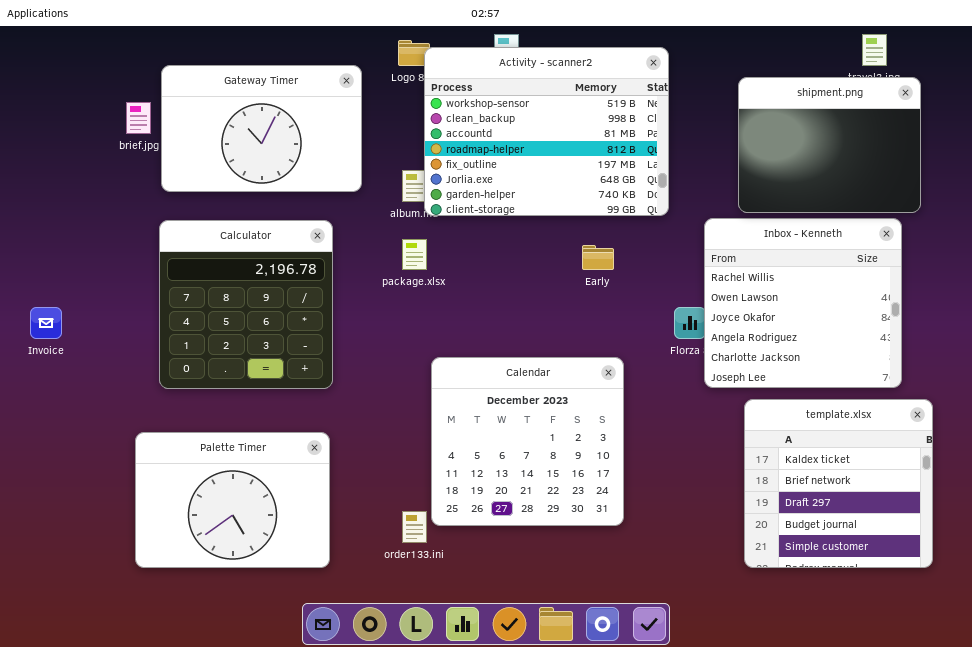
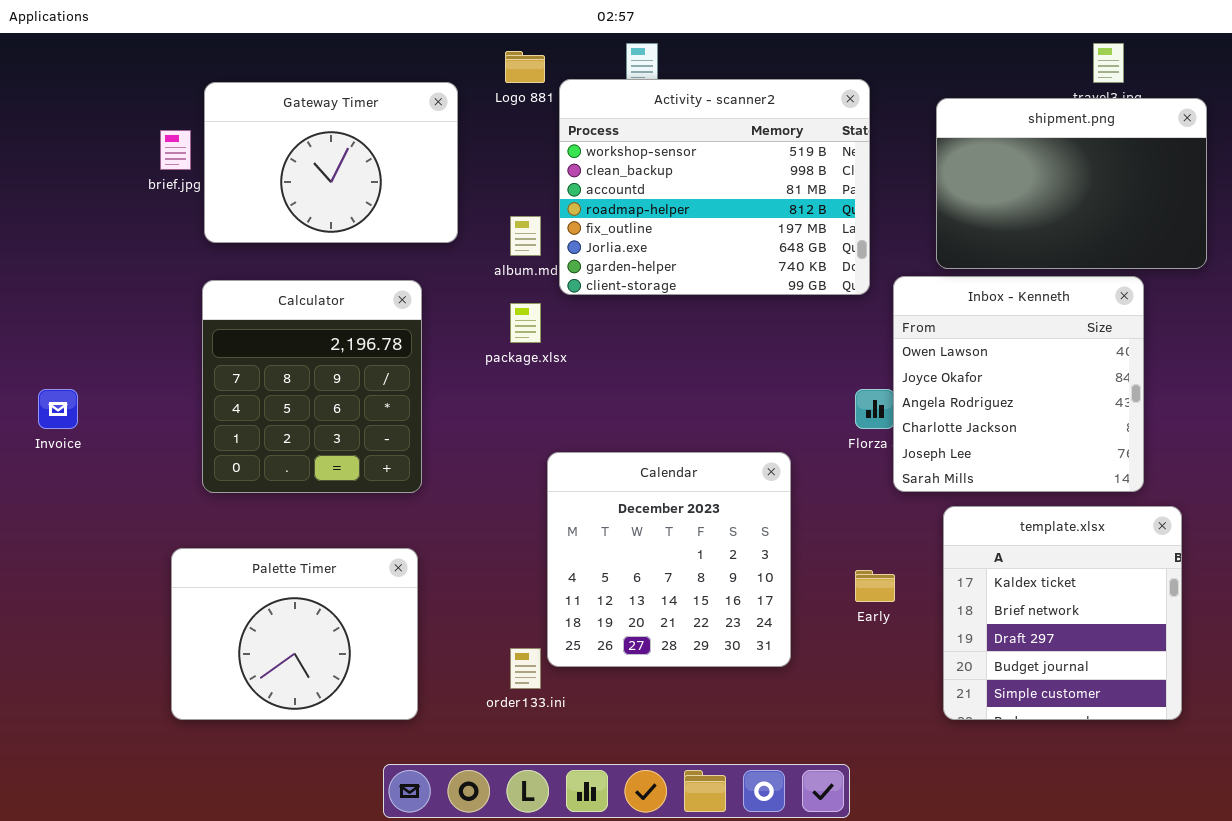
Activity - scanner2: [424,47,669,216] -> [559,79,870,295], moved
shipment.png: [738,77,921,213] -> [936,98,1207,269], resized
Inbox - Kenneth: [704,218,902,388] -> [893,276,1144,492], scrolled down 1 row
Early: [582,245,614,270] -> [855,570,895,602], moved

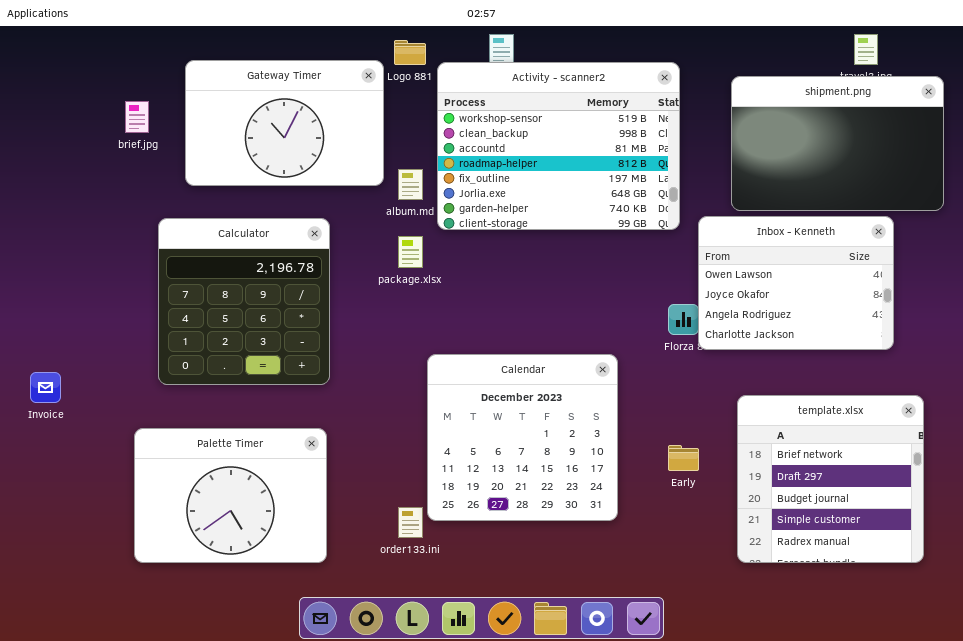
Gateway Timer: [204,82,458,243] -> [185,60,384,186], moved
Inbox - Kenneth: [893,276,1144,492] -> [698,216,894,350], resized
Invoice: [38,389,78,429] -> [30,372,61,403], moved
template.xlsx: [943,506,1182,720] -> [737,395,924,563], scrolled down 1 row

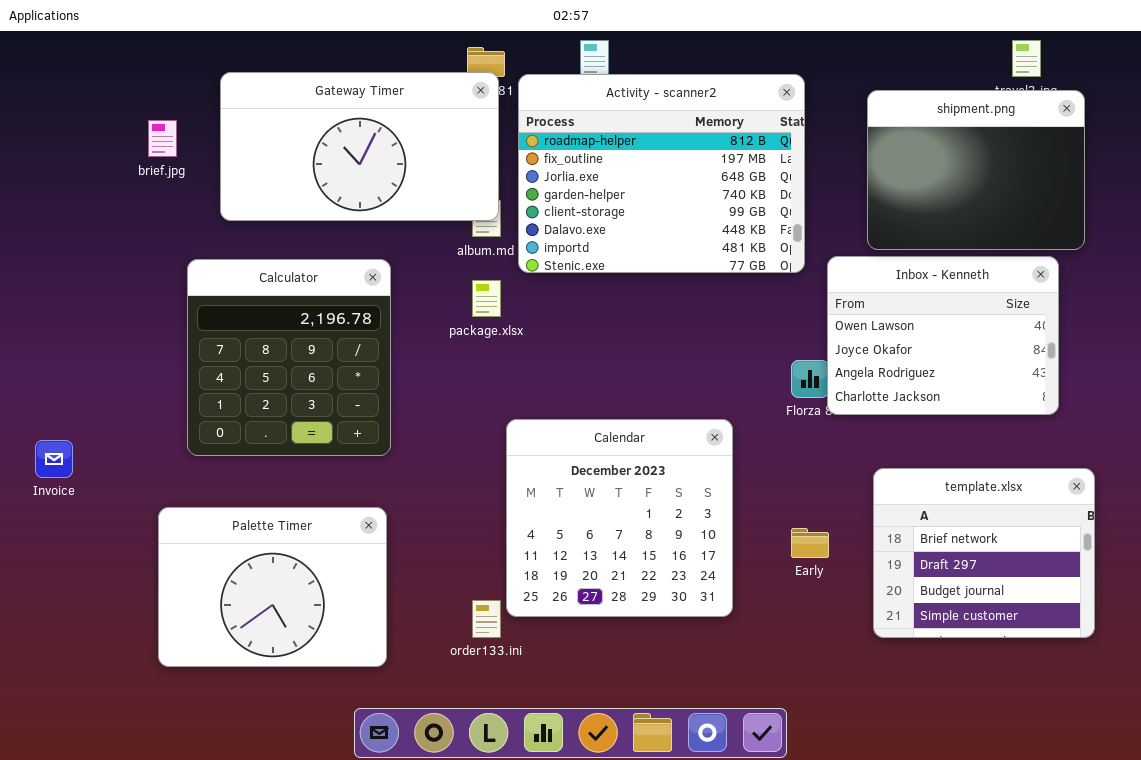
Gateway Timer: [185,60,384,186] -> [220,72,499,221], resized
Activity - scanner2: [437,62,680,230] -> [518,74,805,273], scrolled down 3 rows
shipment.png: [731,76,944,211] -> [867,90,1085,250], resized
template.xlsx: [737,395,924,563] -> [873,468,1095,638], resized

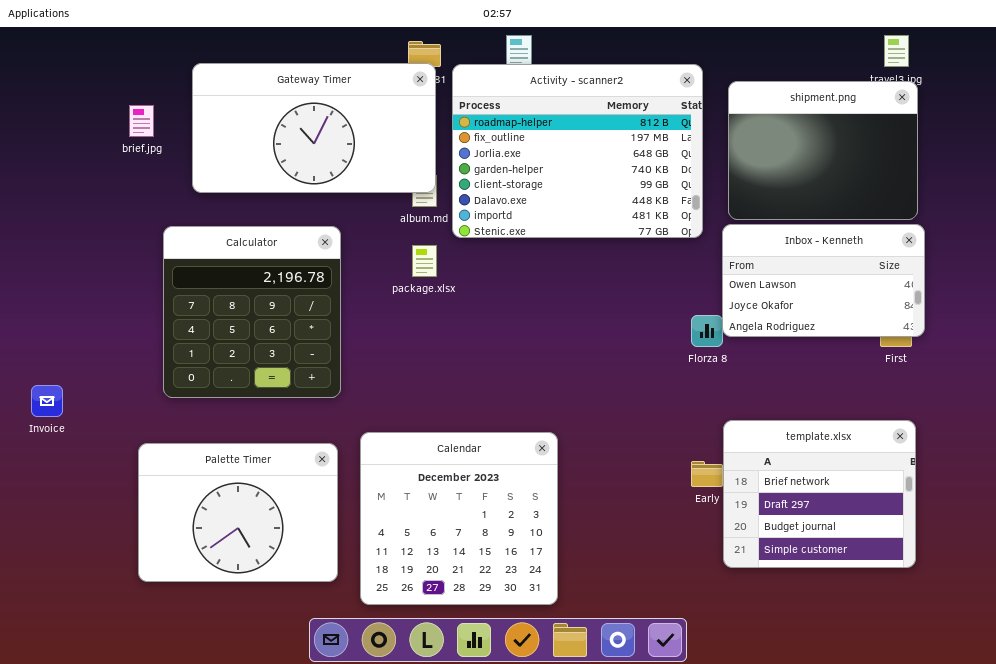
shipment.png: [867,90,1085,250] -> [728,81,918,220], moved
Inbox - Kenneth: [827,256,1059,415] -> [722,224,925,337], resized
Calendar: [506,419,733,617] -> [360,432,558,605], moved
template.xlsx: [873,468,1095,638] -> [723,420,916,568], moved

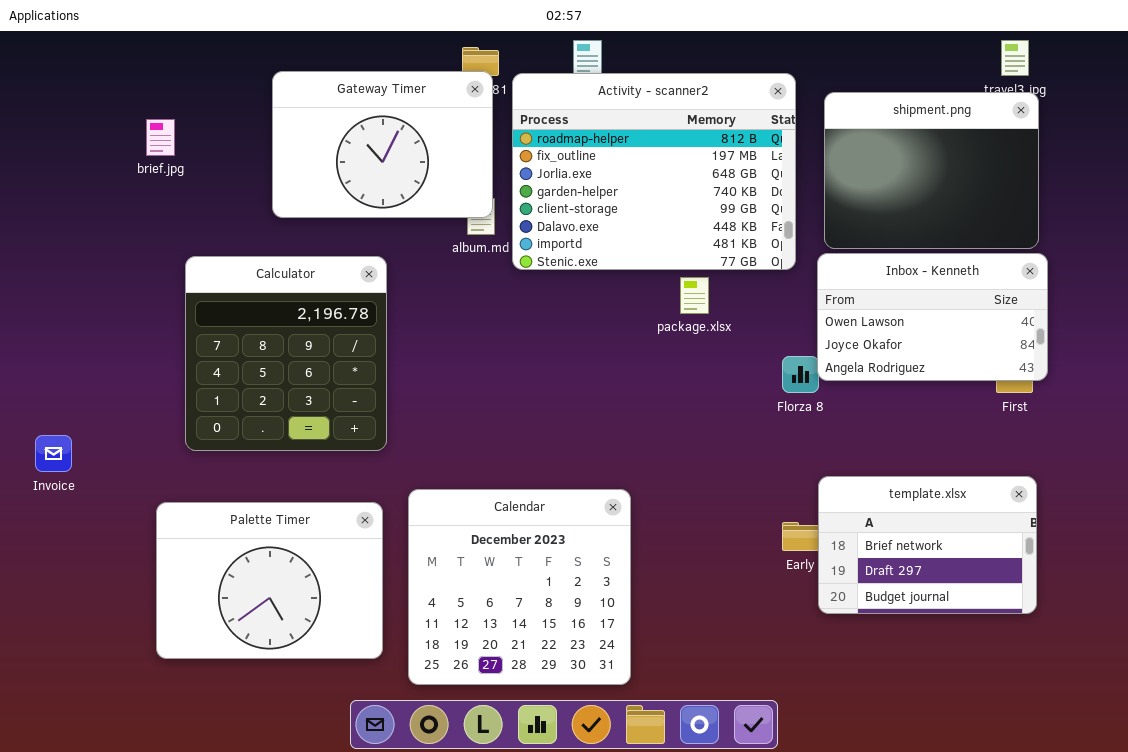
Gateway Timer: [192,63,436,193] -> [272,71,493,218], resized
package.xlsx: [412,245,437,277] -> [680,277,709,314], moved
template.xlsx: [723,420,916,568] -> [818,476,1037,614], resized

